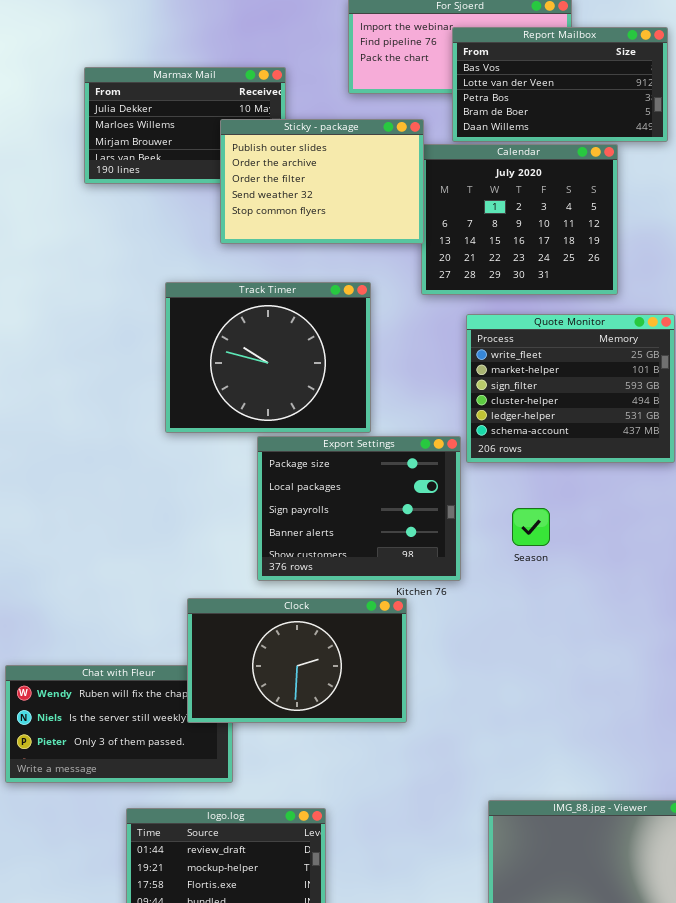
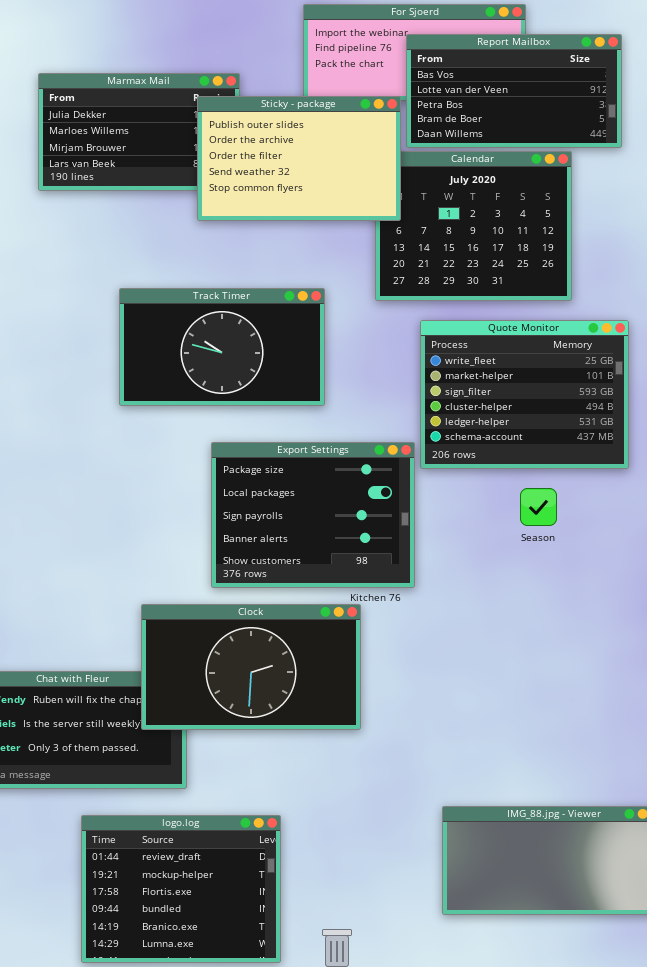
Sticky - package: [220,119,424,244] -> [197,96,401,221], moved
Track Timer: [165,282,371,433] -> [119,288,325,406], resized
Season: [512,508,550,546] -> [520,488,557,526], moved

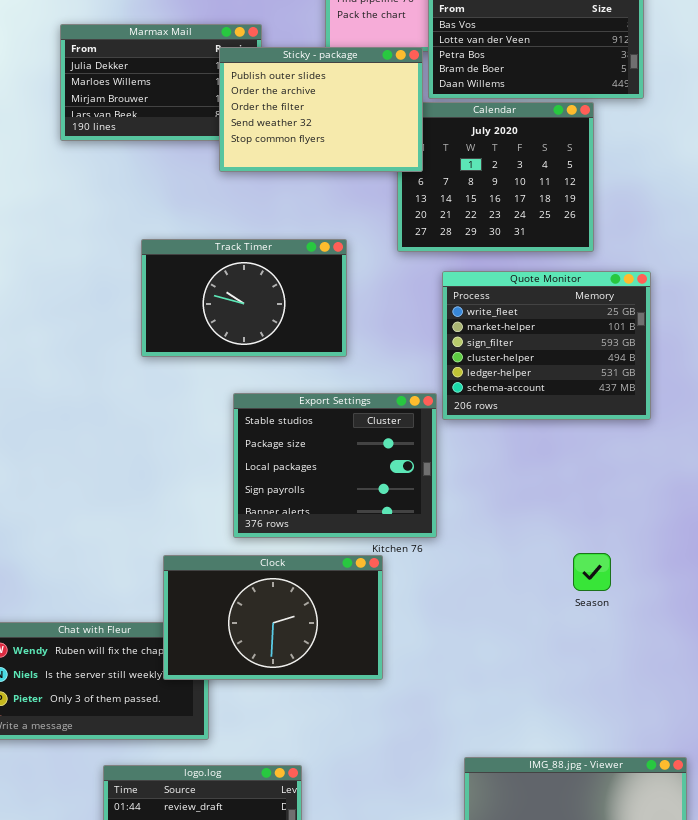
Export Settings: [211,442,415,588] -> [233,393,437,538], scrolled up 1 row
Season: [520,488,557,526] -> [573,553,611,591], moved

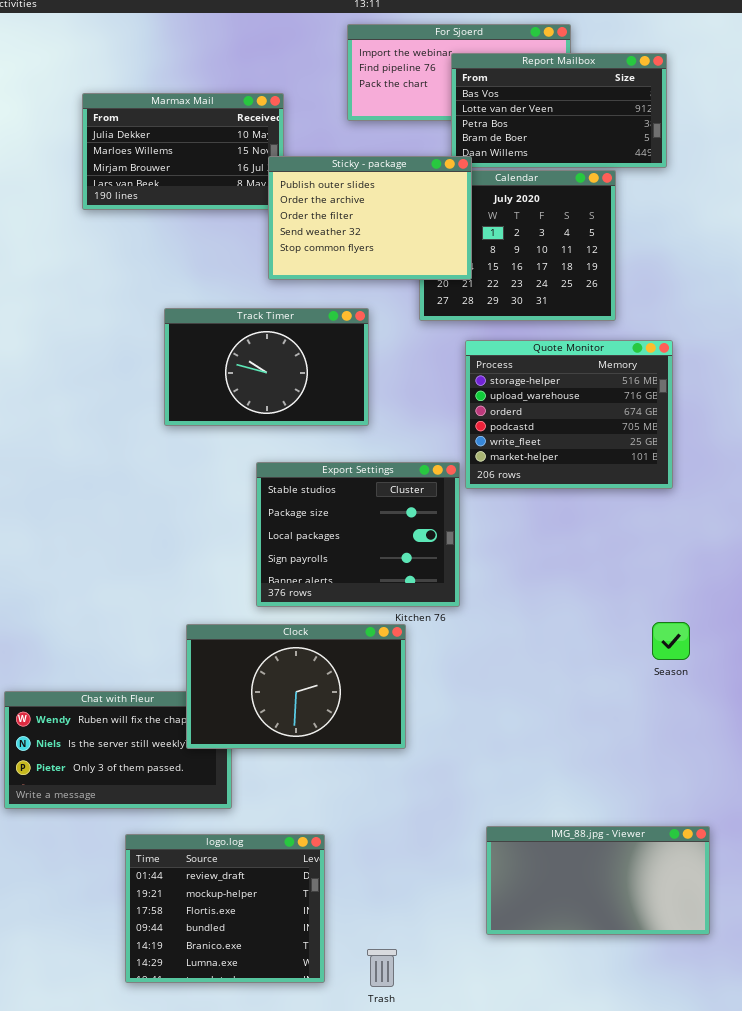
Sticky - package: [219,47,423,172] -> [268,156,472,280], moved
Quote Monitor: [442,271,651,420] -> [465,340,673,489], scrolled up 4 rows
Season: [573,553,611,591] -> [652,622,690,660], moved

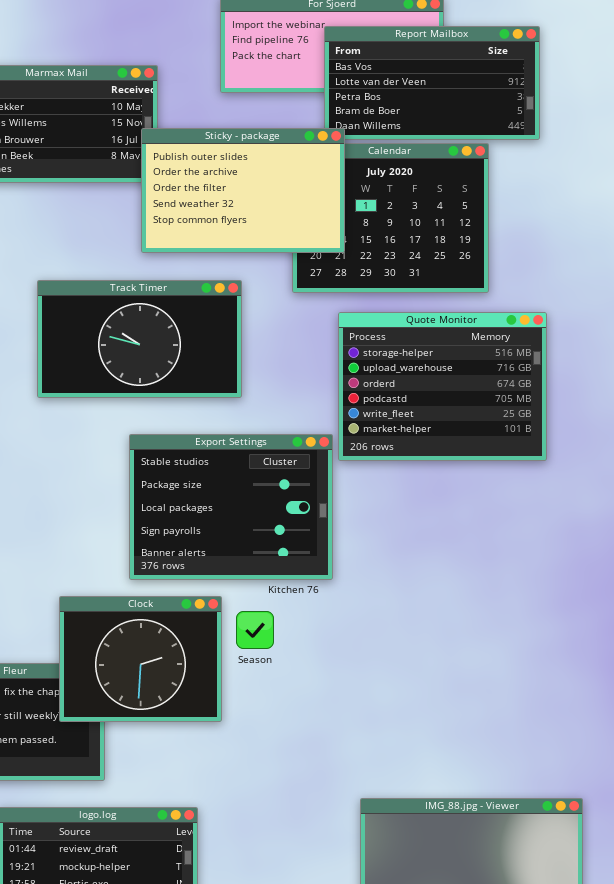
Season: [652,622,690,660] -> [236,611,274,649], moved
Clock: [186,624,406,749] -> [59,596,222,722], resized

